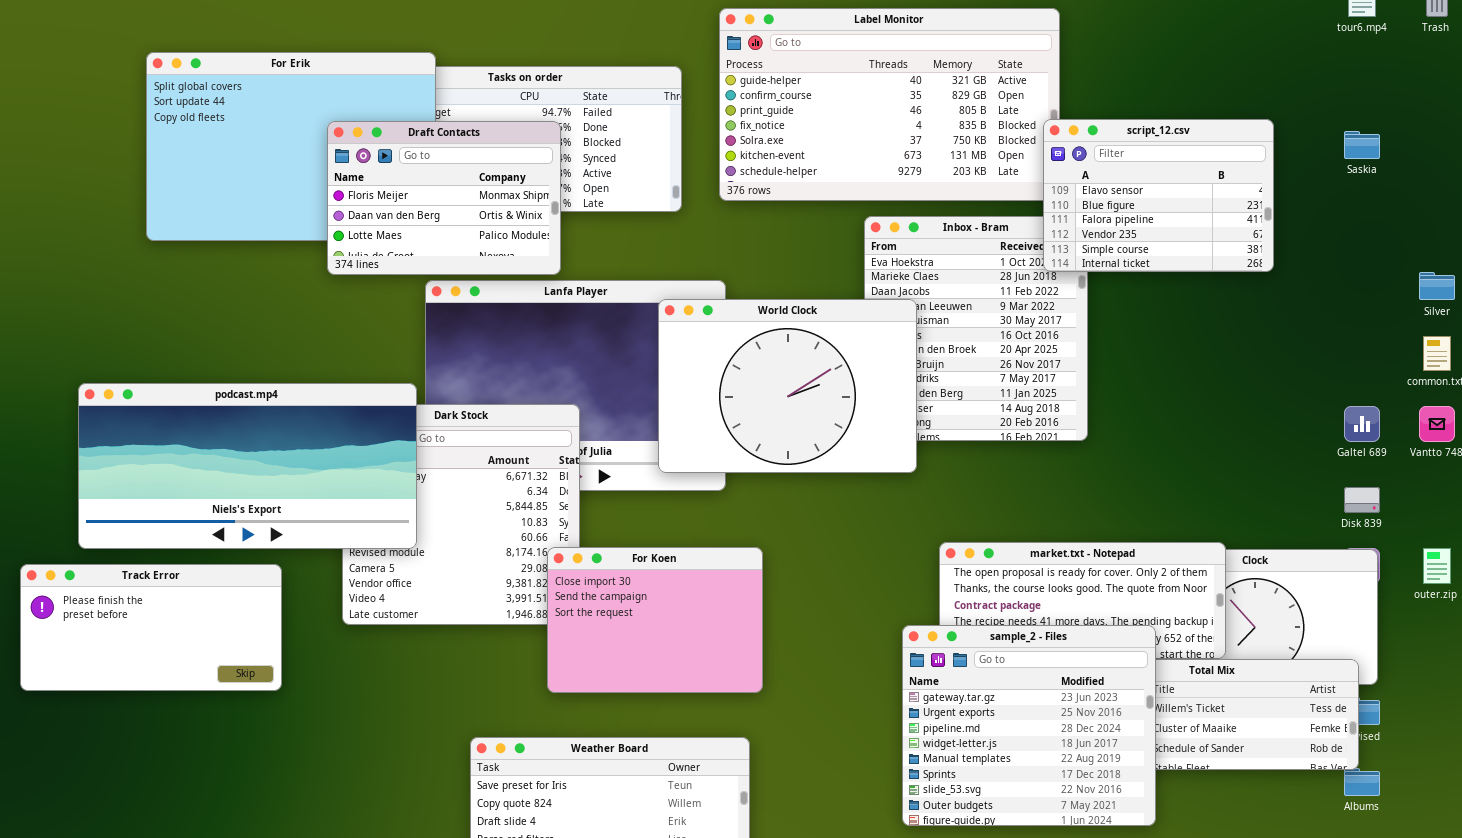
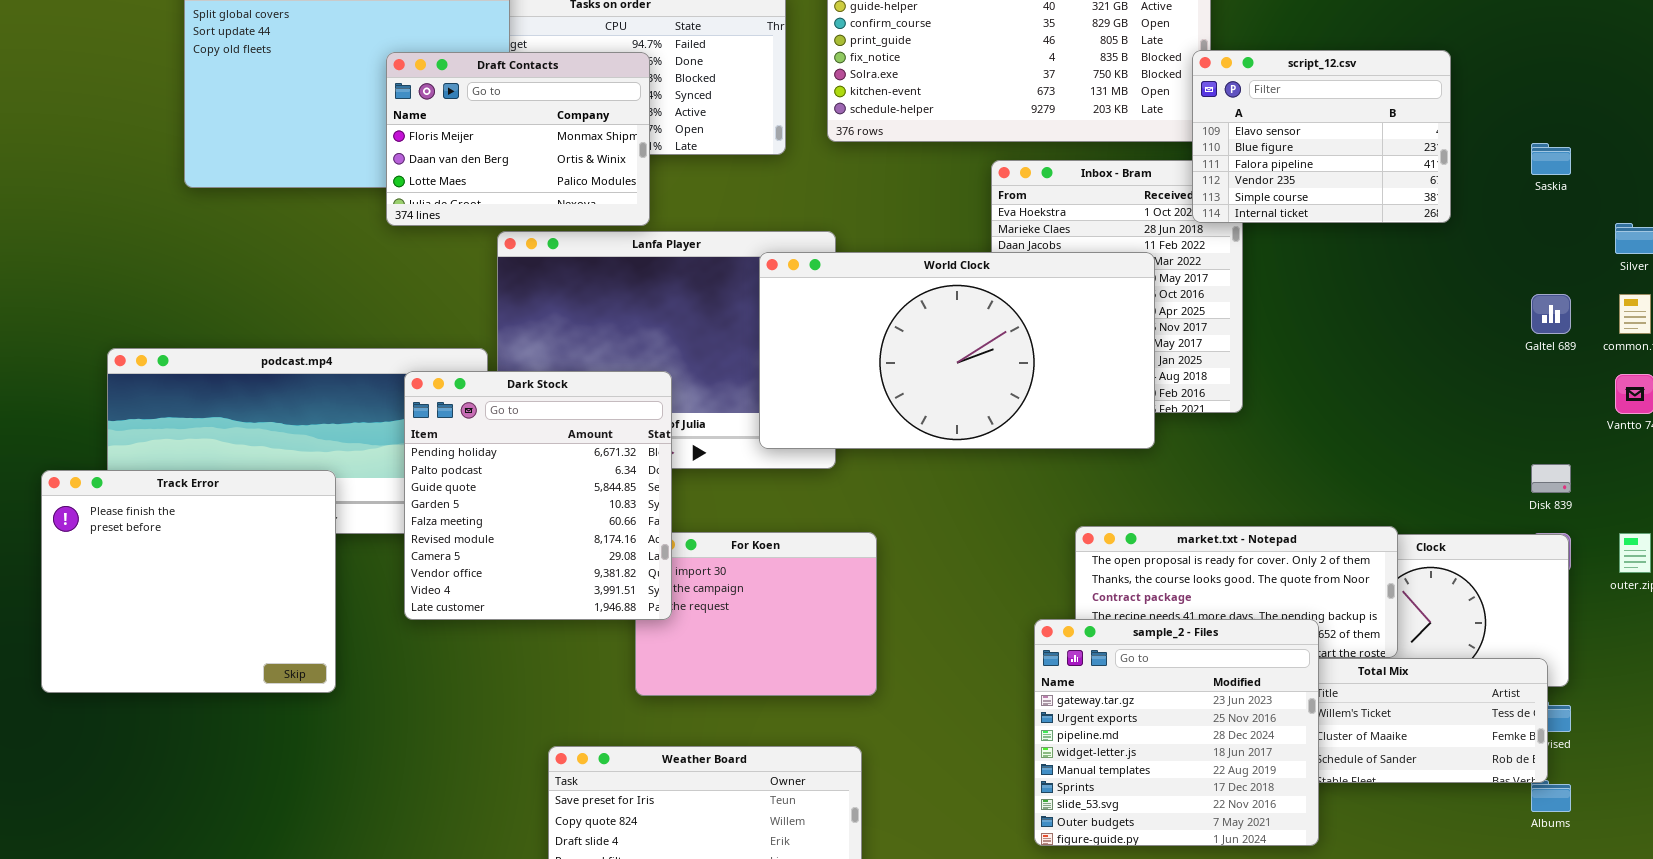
Saskia: [1344,131,1380,159] -> [1531,143,1571,175], moved
World Clock: [658,299,917,473] -> [759,252,1155,449], resized
Dark Stock: [342,404,580,625] -> [404,371,672,620], raised
Galtel 689: [1344,406,1380,442] -> [1531,294,1571,334], moved
Track Error: [20,564,282,691] -> [41,470,336,693], resized

